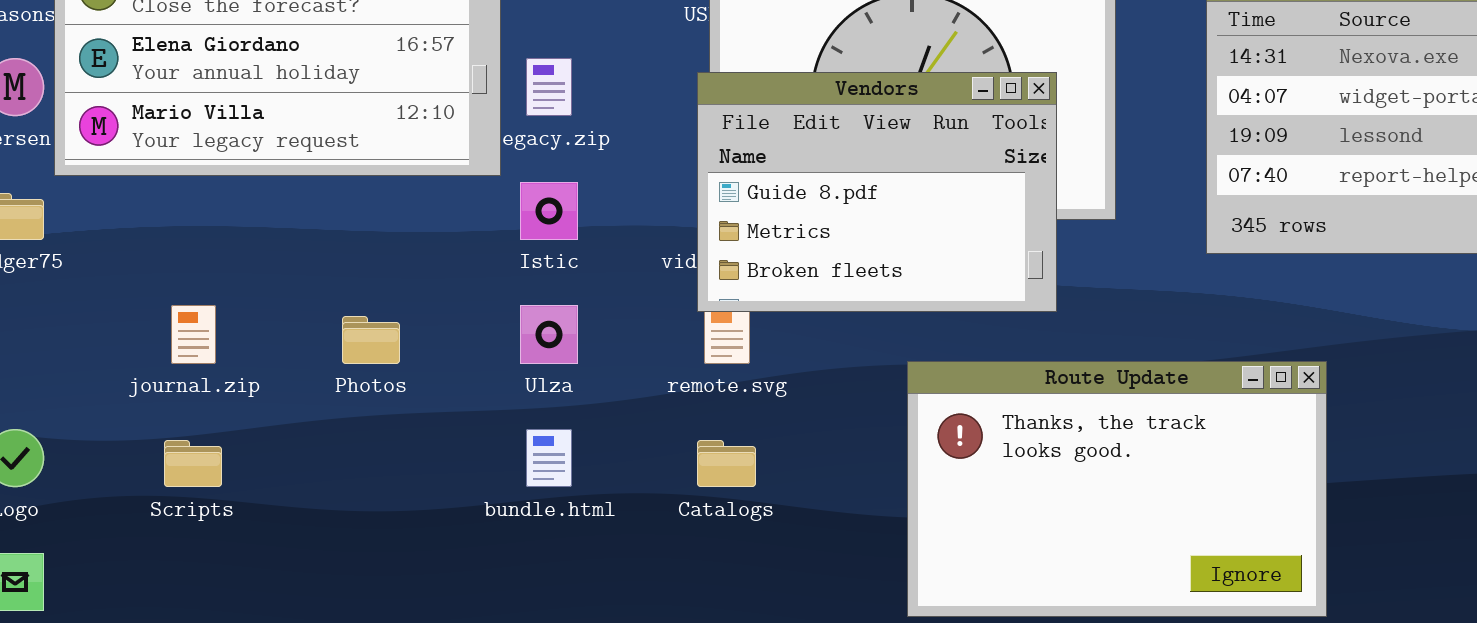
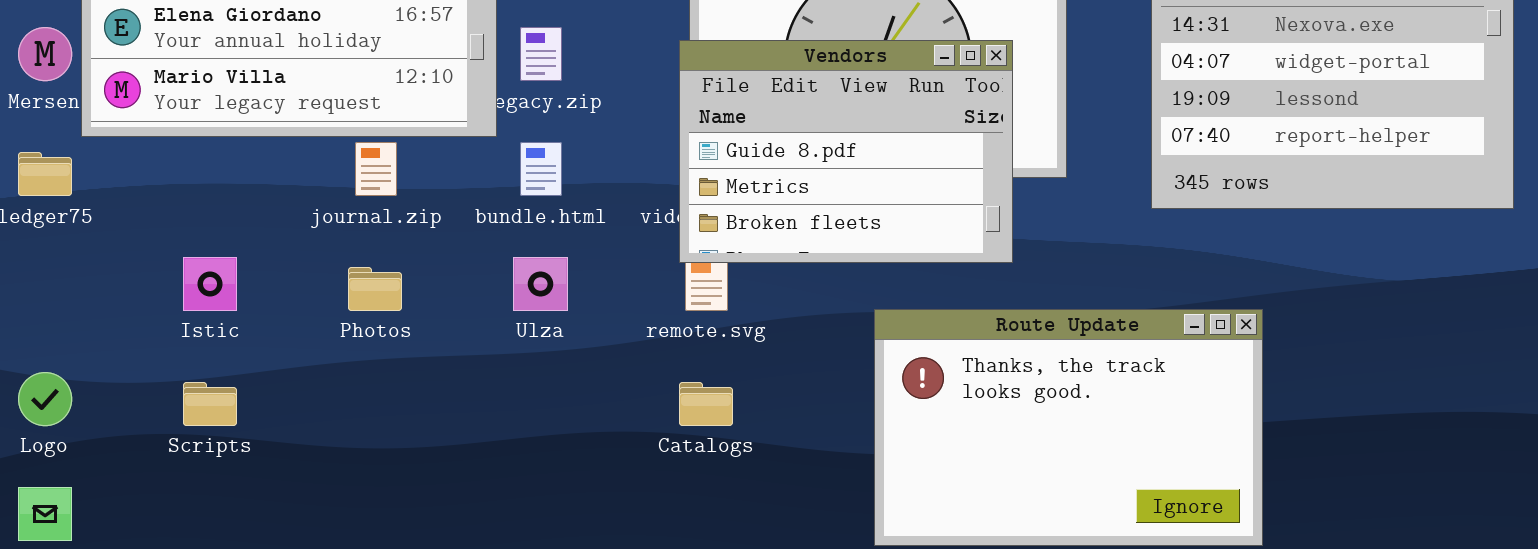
Istic: [520,182,578,240] -> [183,257,237,311], moved
journal.zip: [171,305,216,364] -> [355,142,397,196], moved
bundle.html: [526,429,572,487] -> [520,142,562,196], moved

